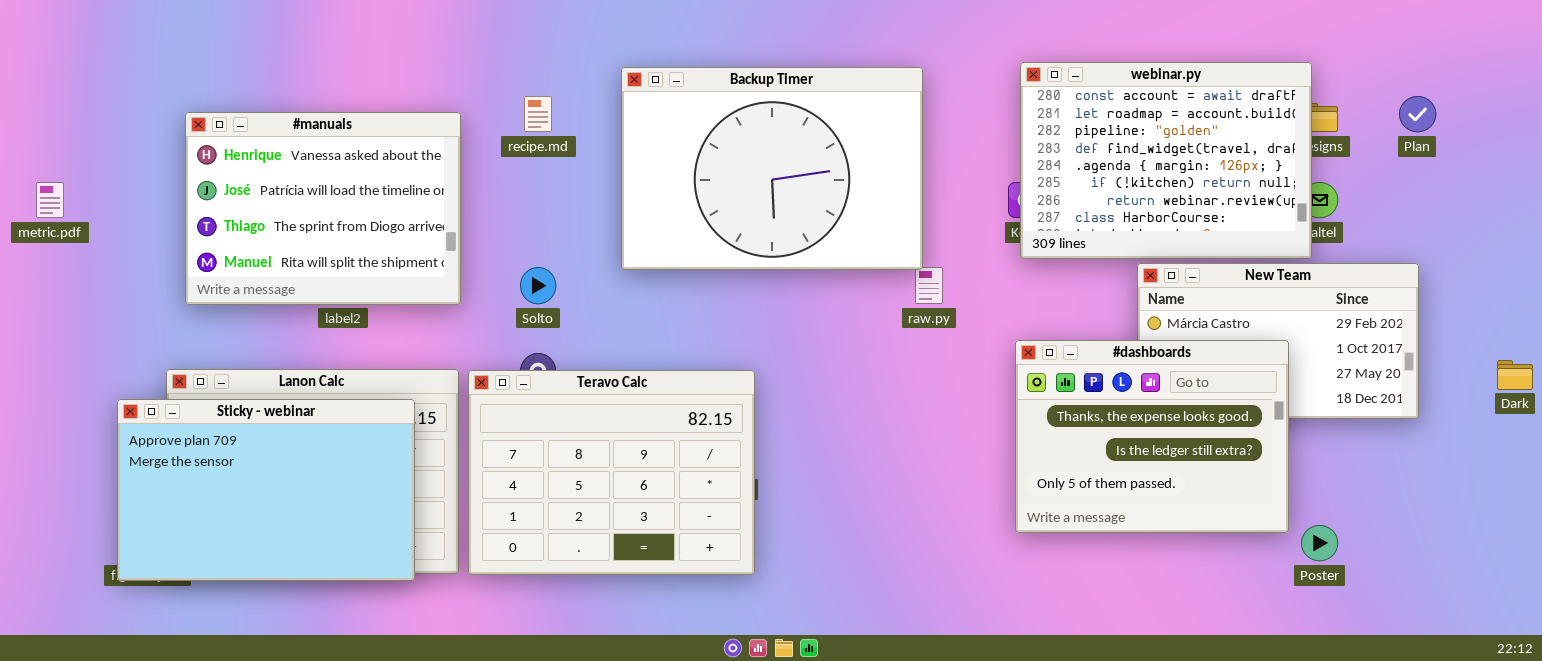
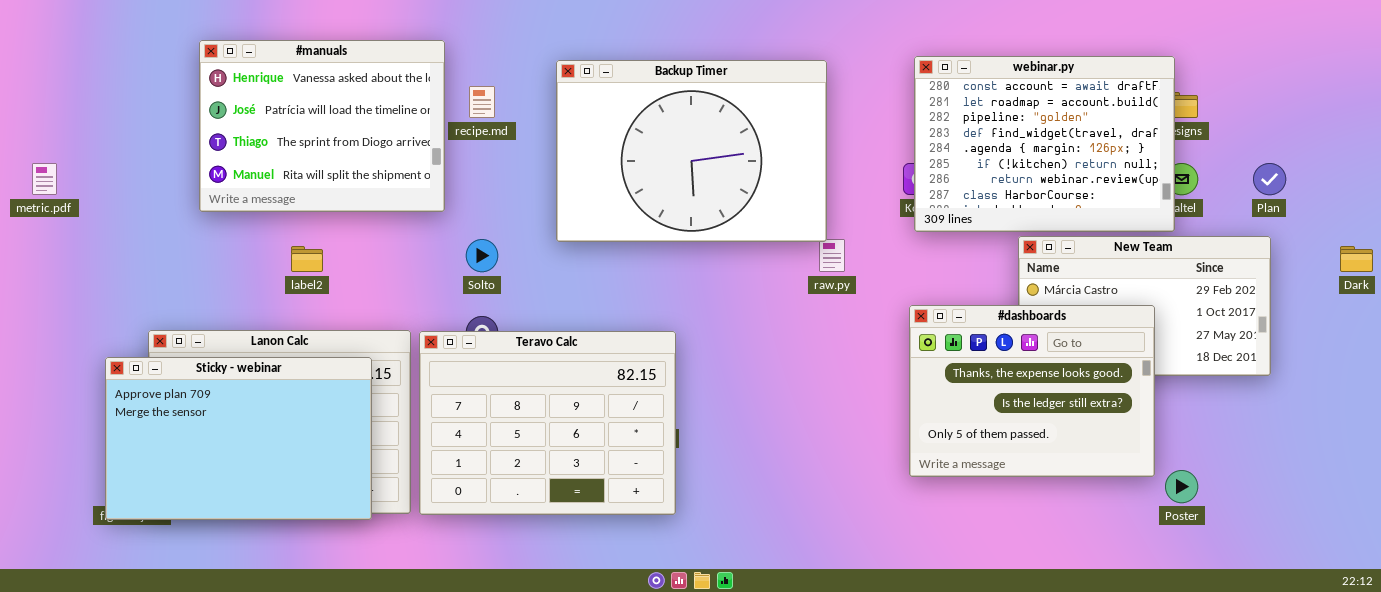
Plan: [1399,96,1436,132] -> [1253,163,1286,195], moved
#manuals: [185,112,461,305] -> [199,40,445,212], moved
Dark: [1497,360,1533,390] -> [1340,246,1373,272], moved

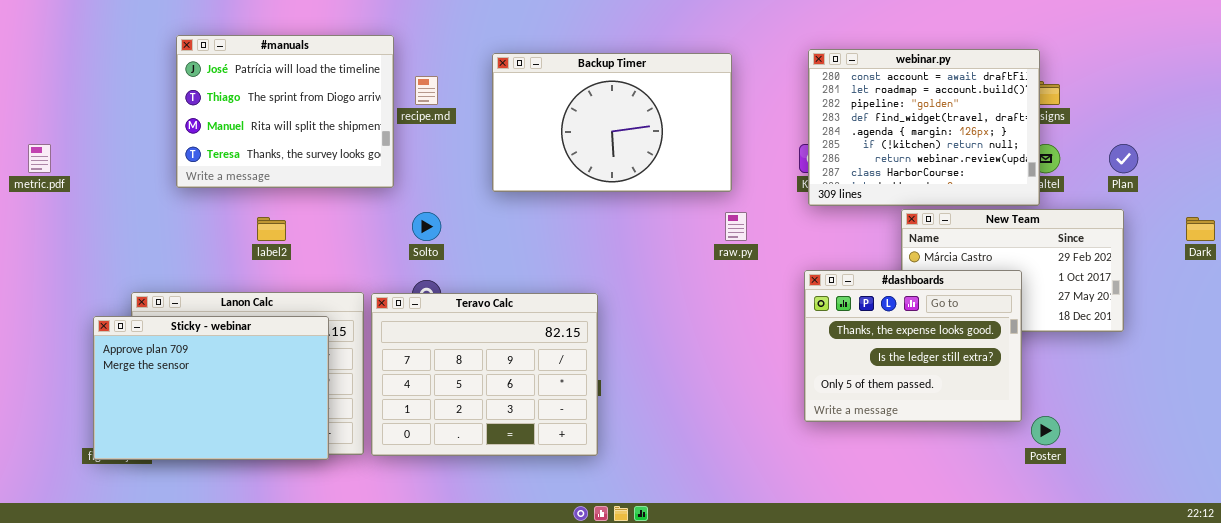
#manuals: [199,40,445,212] -> [176,35,394,188], scrolled down 1 row
Backup Timer: [556,60,827,242] -> [492,53,732,192], resized

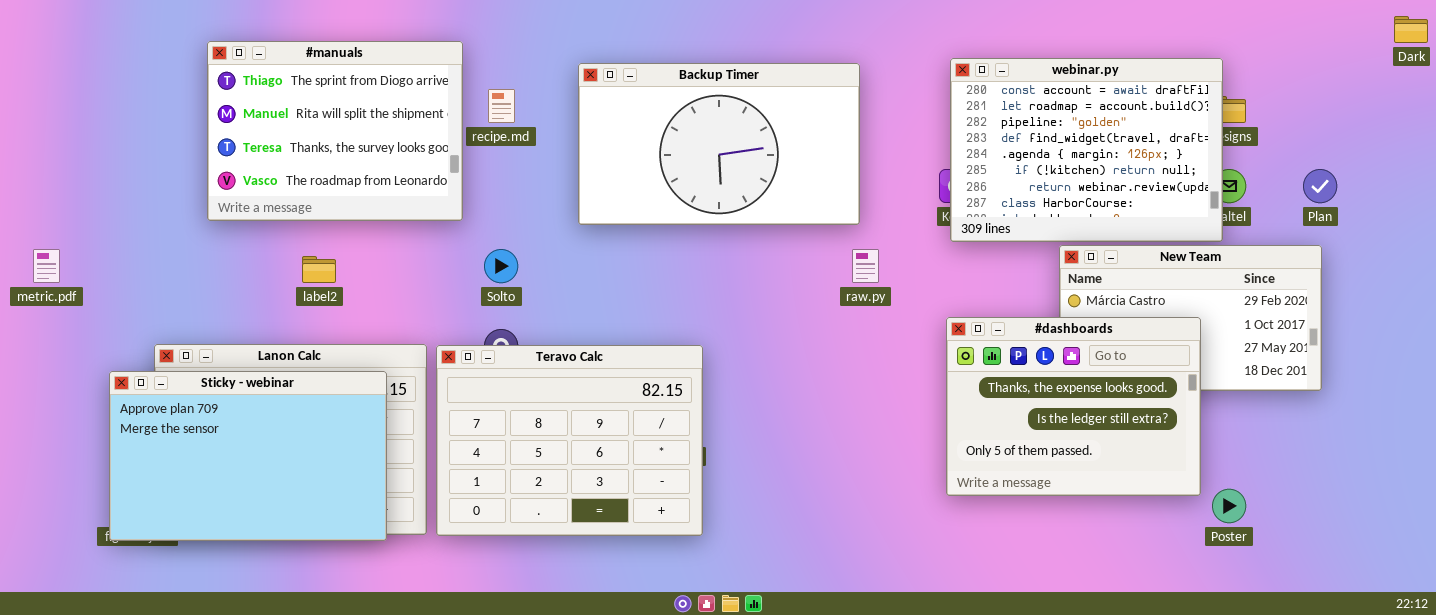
#manuals: [176,35,394,188] -> [207,41,463,221], scrolled down 1 row
metric.pdf: [28,144,51,173] -> [33,249,60,283], moved
Dark: [1186,217,1215,241] -> [1394,16,1428,43], moved

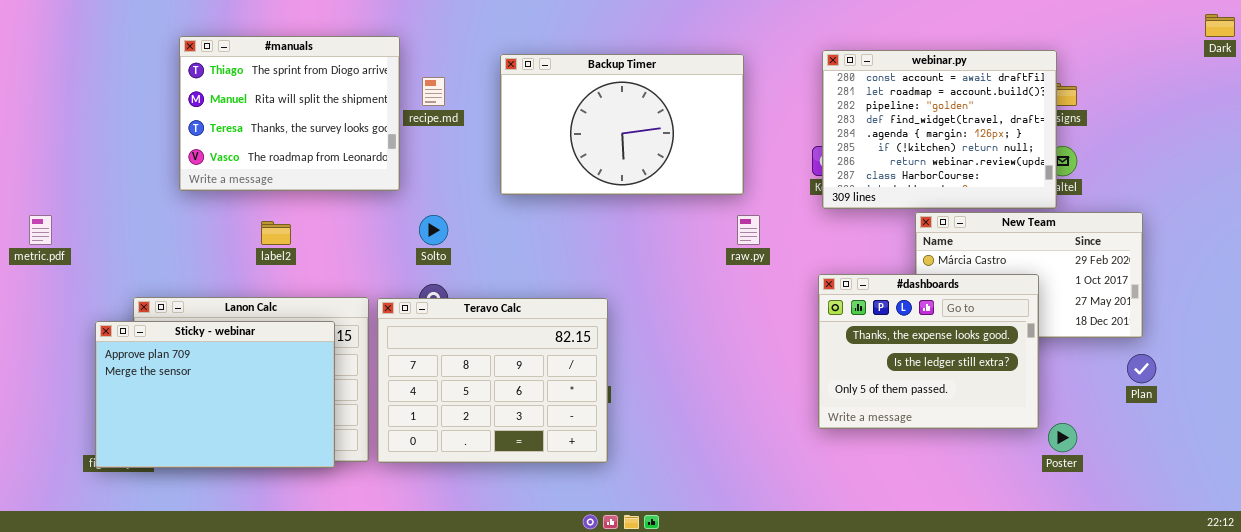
Plan: [1303,169,1337,203] -> [1127,354,1156,383], moved

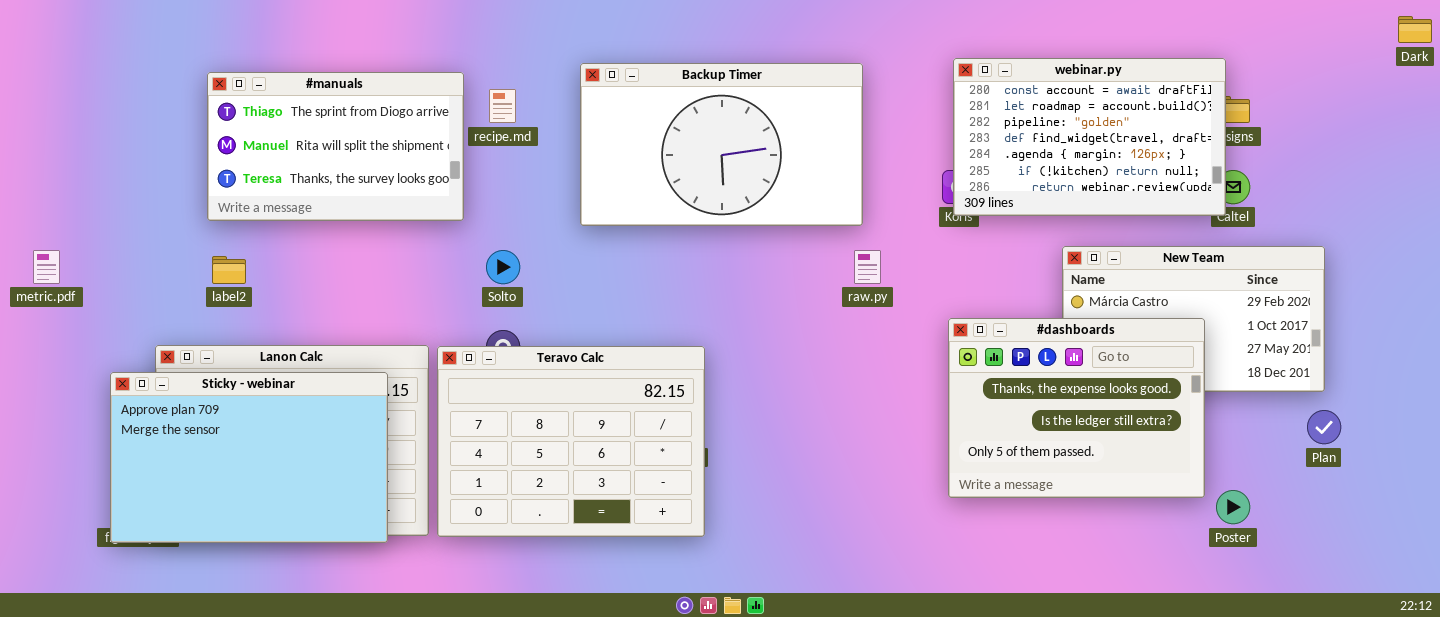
#manuals: [179,36,400,191] -> [207,72,464,221], resized
webinar.py: [822,50,1057,209] -> [953,58,1226,216], resized
label2: [261,221,291,245] -> [212,256,246,284], moved

